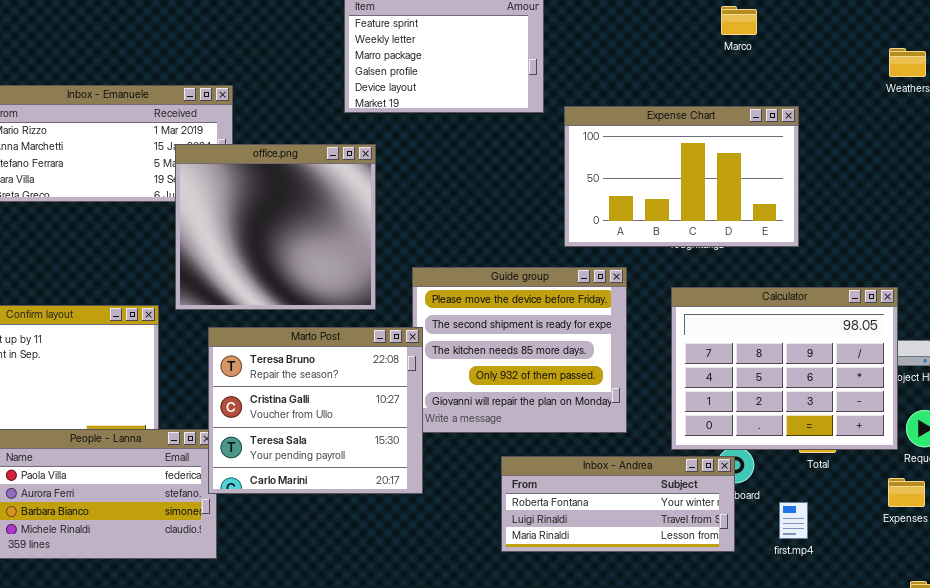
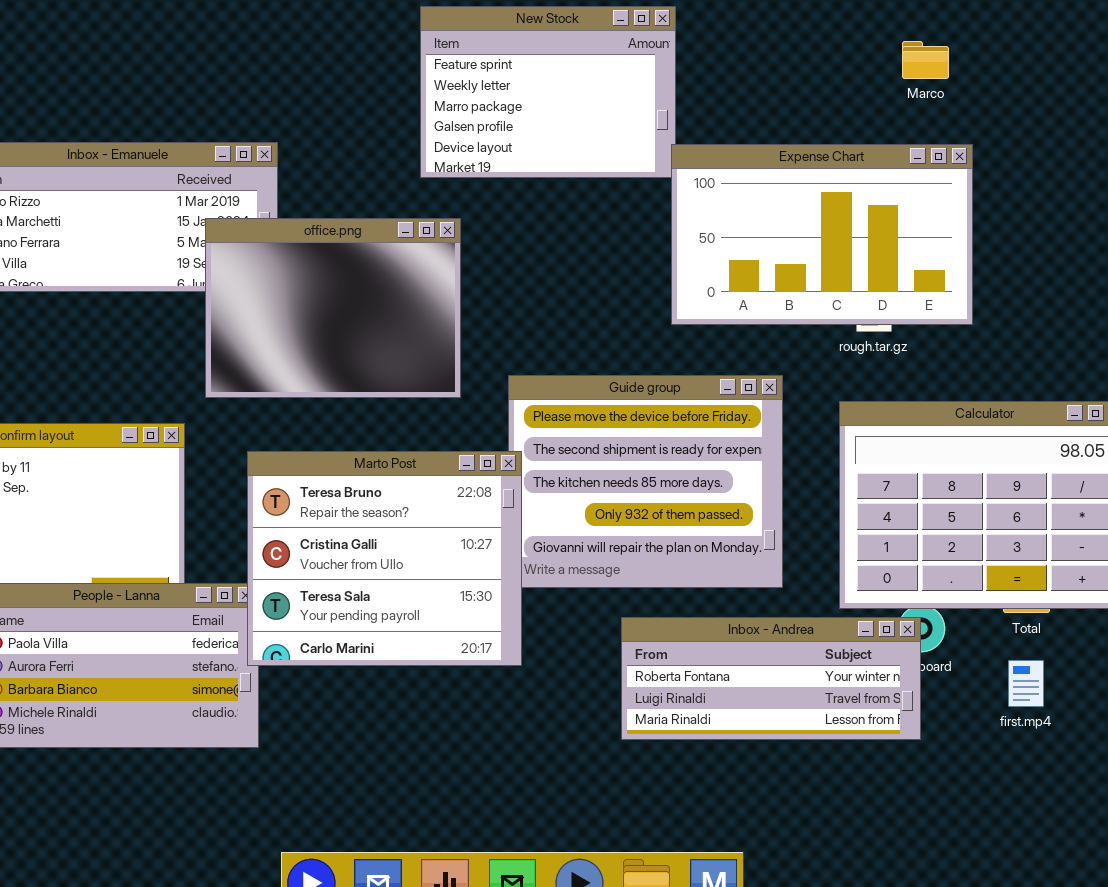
Expense Chart: [564,106,799,247] -> [671,144,973,325], moved
office.png: [175,144,376,310] -> [205,218,461,398], resized
first.mp4: [779,502,808,539] -> [1008,660,1044,707], moved

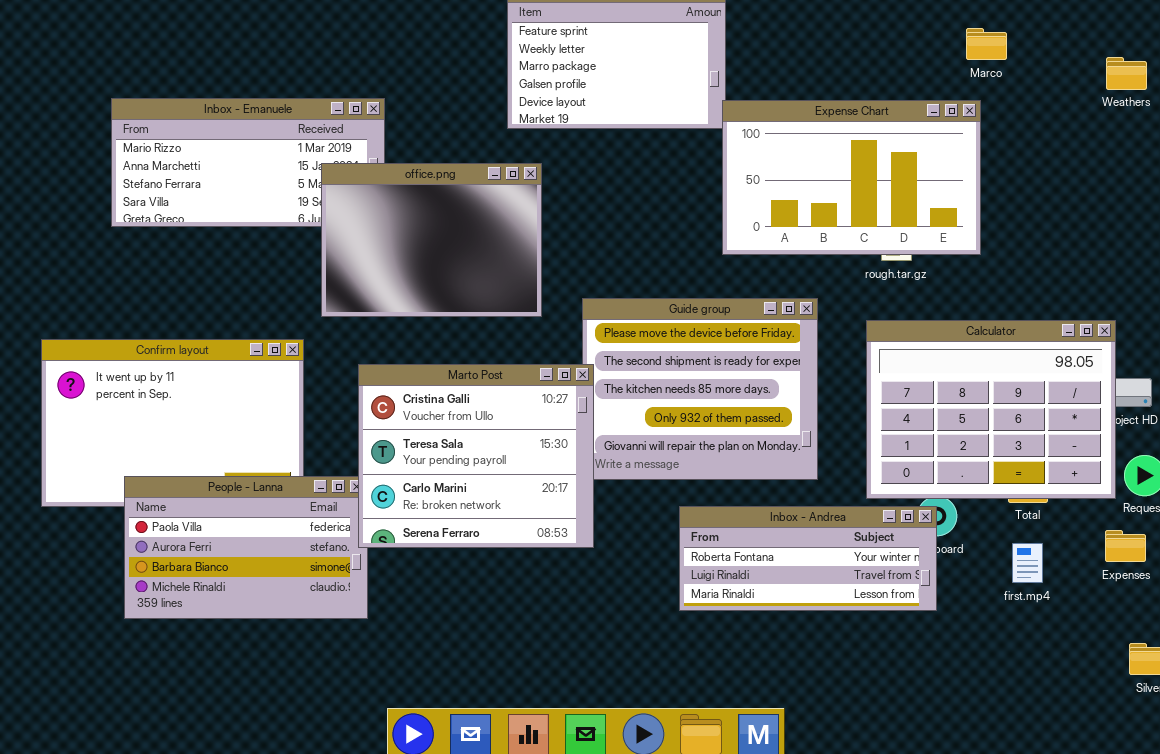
Marco: [902,41,949,79] -> [966,28,1007,60], moved
Marto Post: [247,451,522,666] -> [358,364,594,548], scrolled down 1 row

